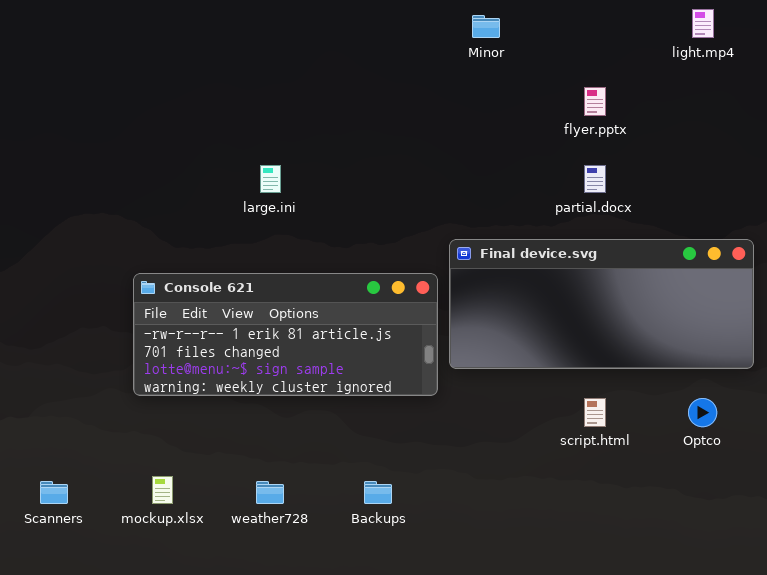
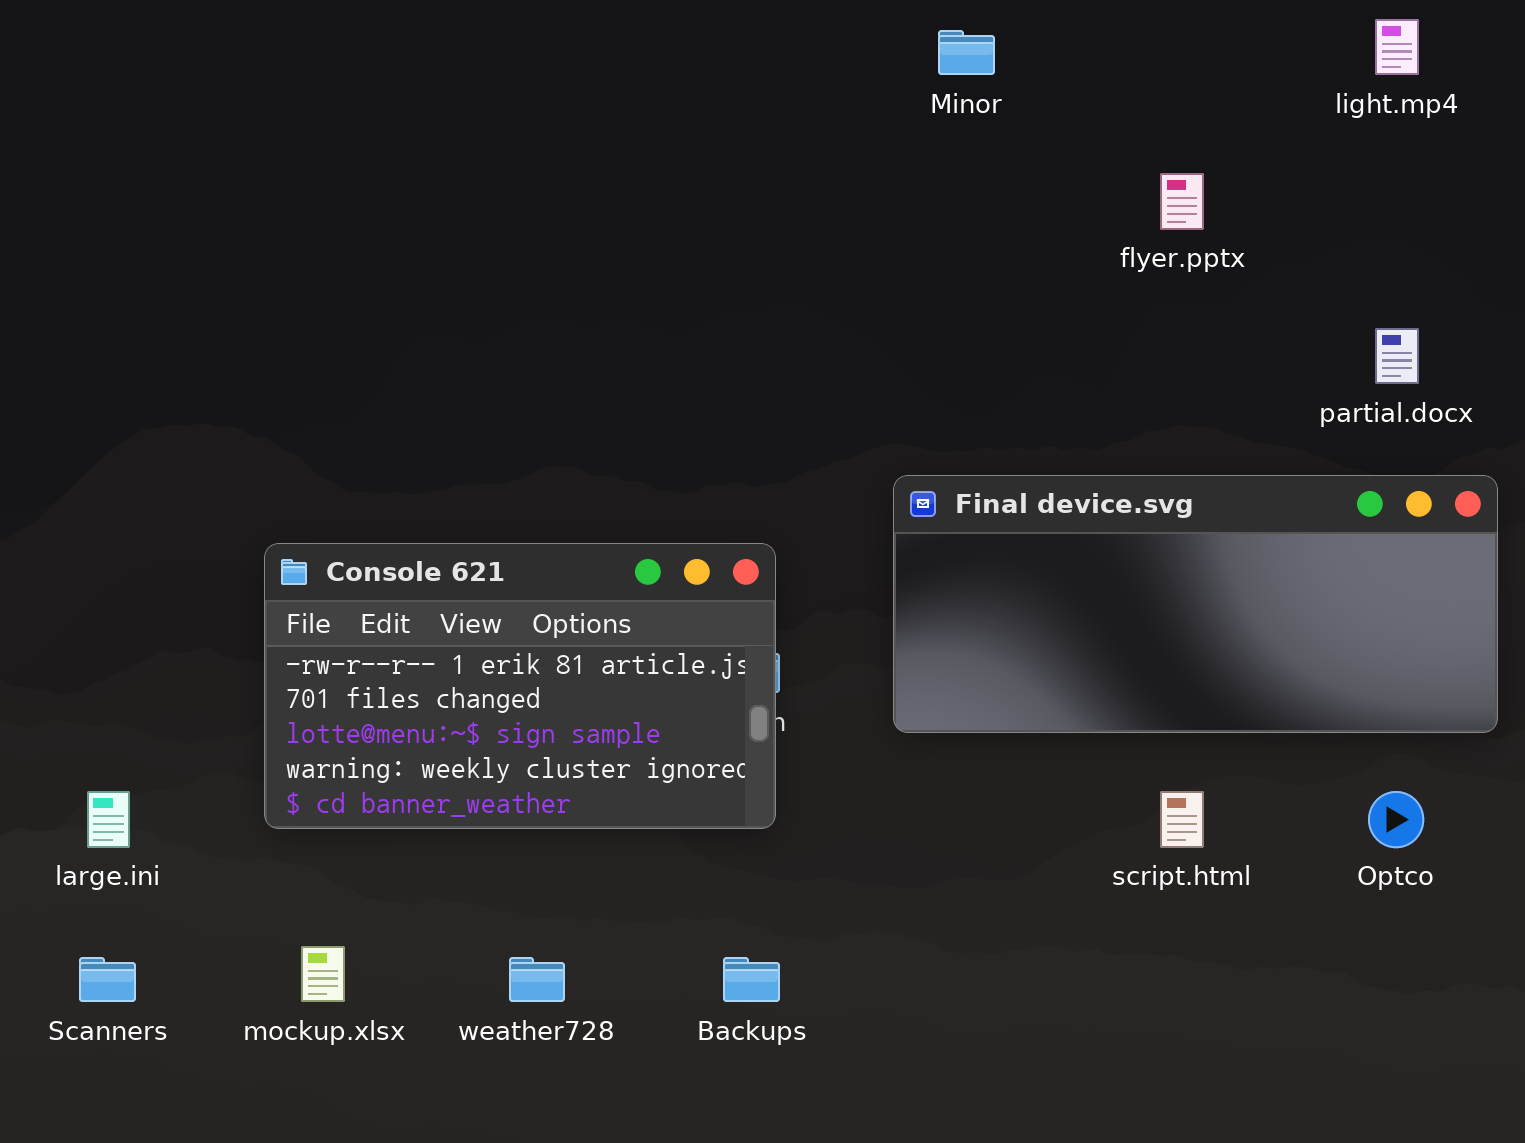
large.ini: [260,165,281,193] -> [87,791,130,848], moved
partial.docx: [584,165,606,193] -> [1375,328,1419,384], moved
Console 621: [133,273,438,396] -> [264,543,776,829], resized

